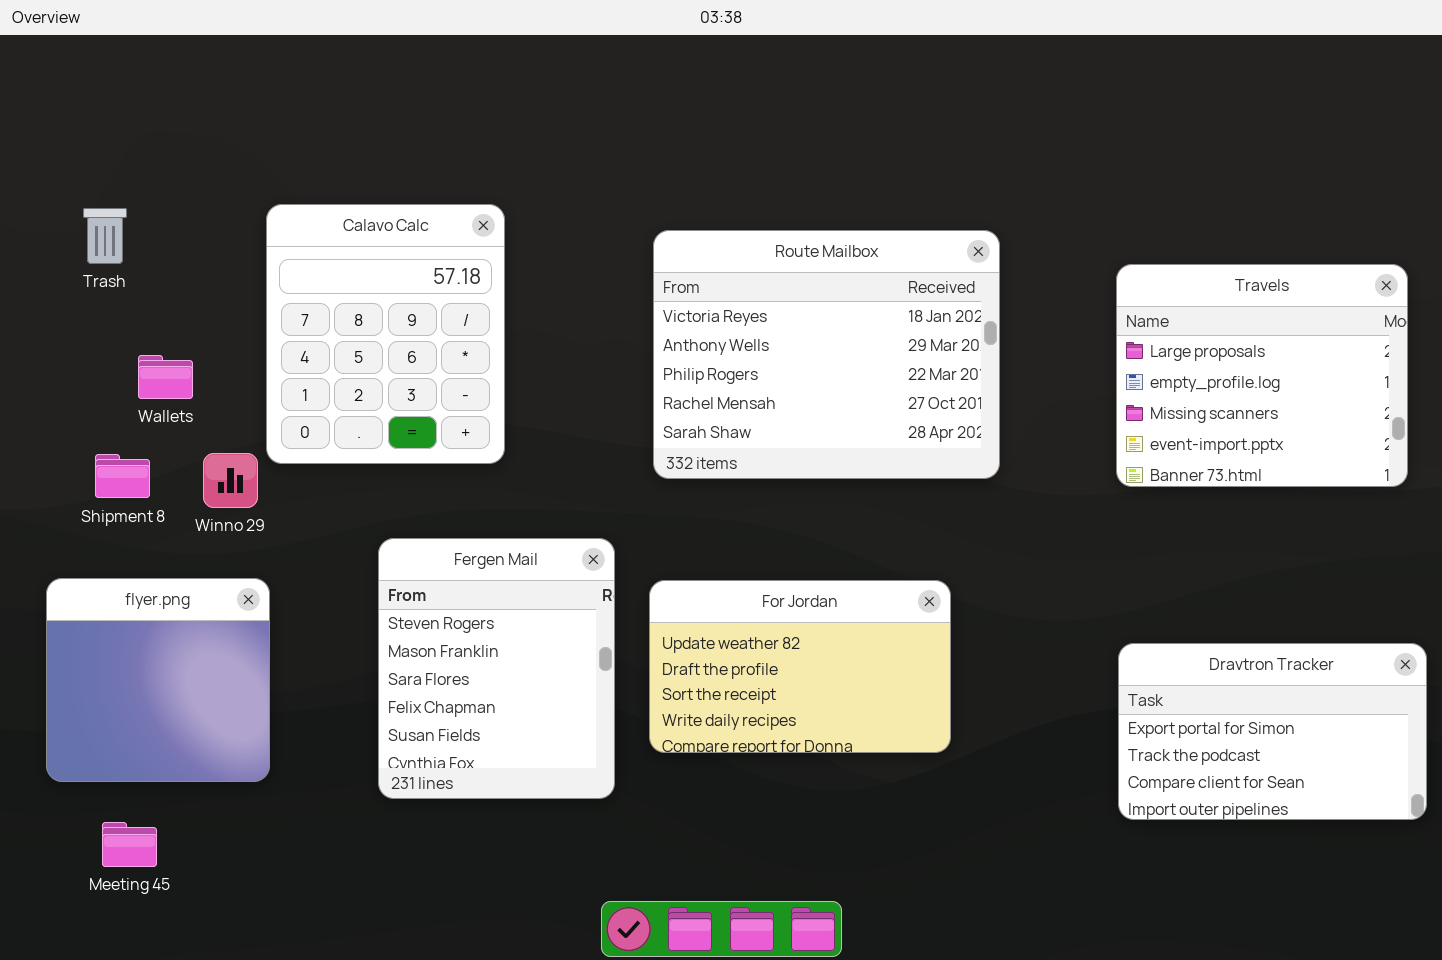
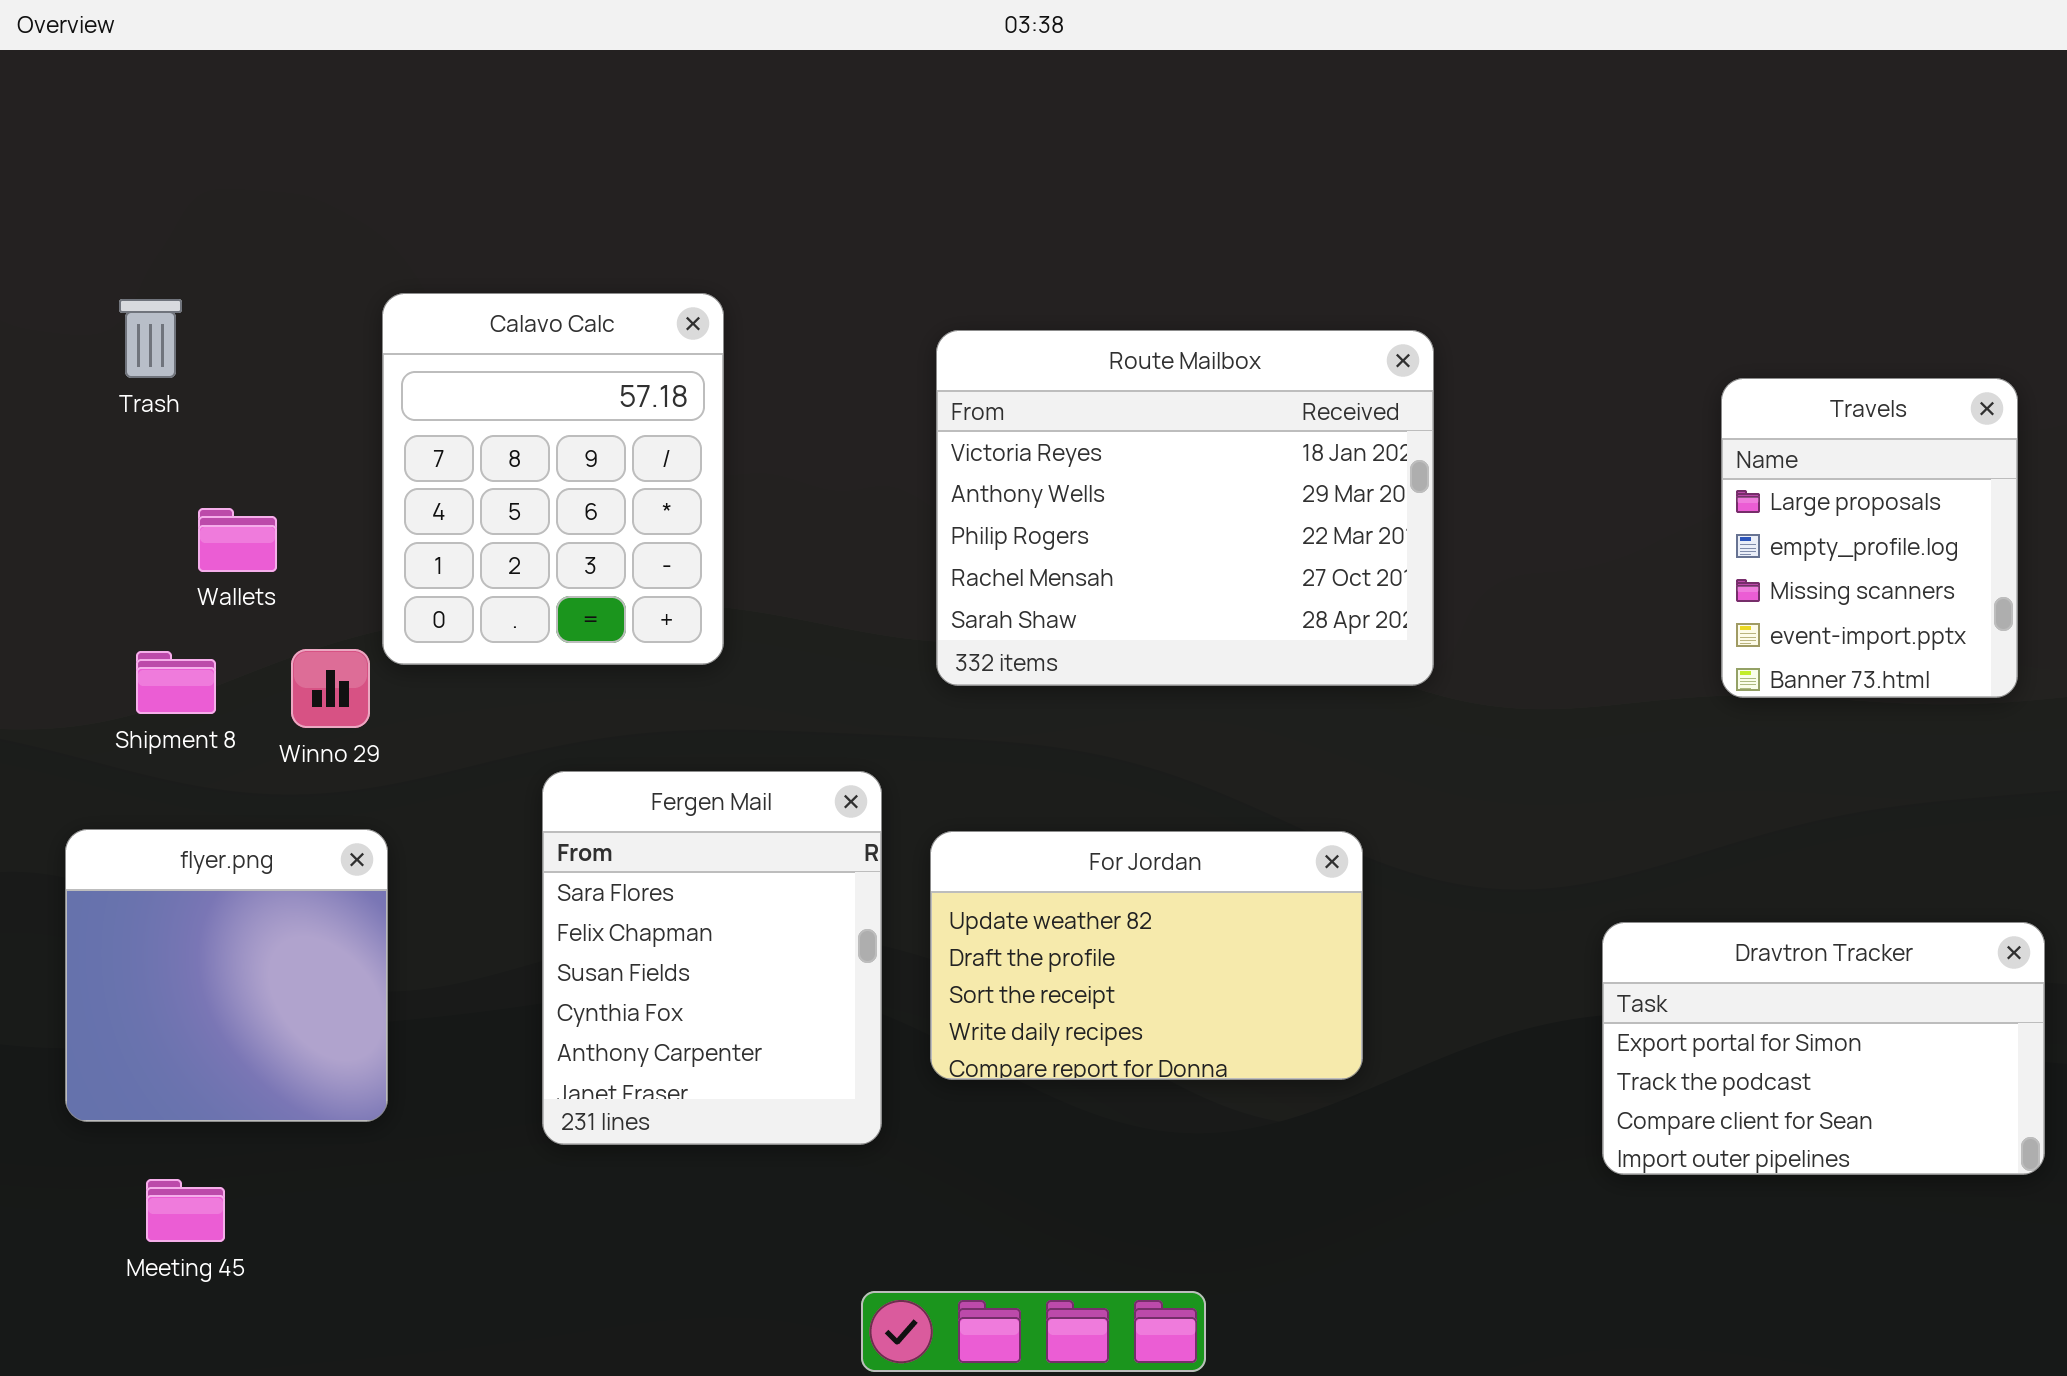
Travels: [1116,264,1408,487] -> [1721,378,2018,698], resized
Fergen Mail: [378,538,615,799] -> [542,771,882,1145], scrolled down 2 rows

